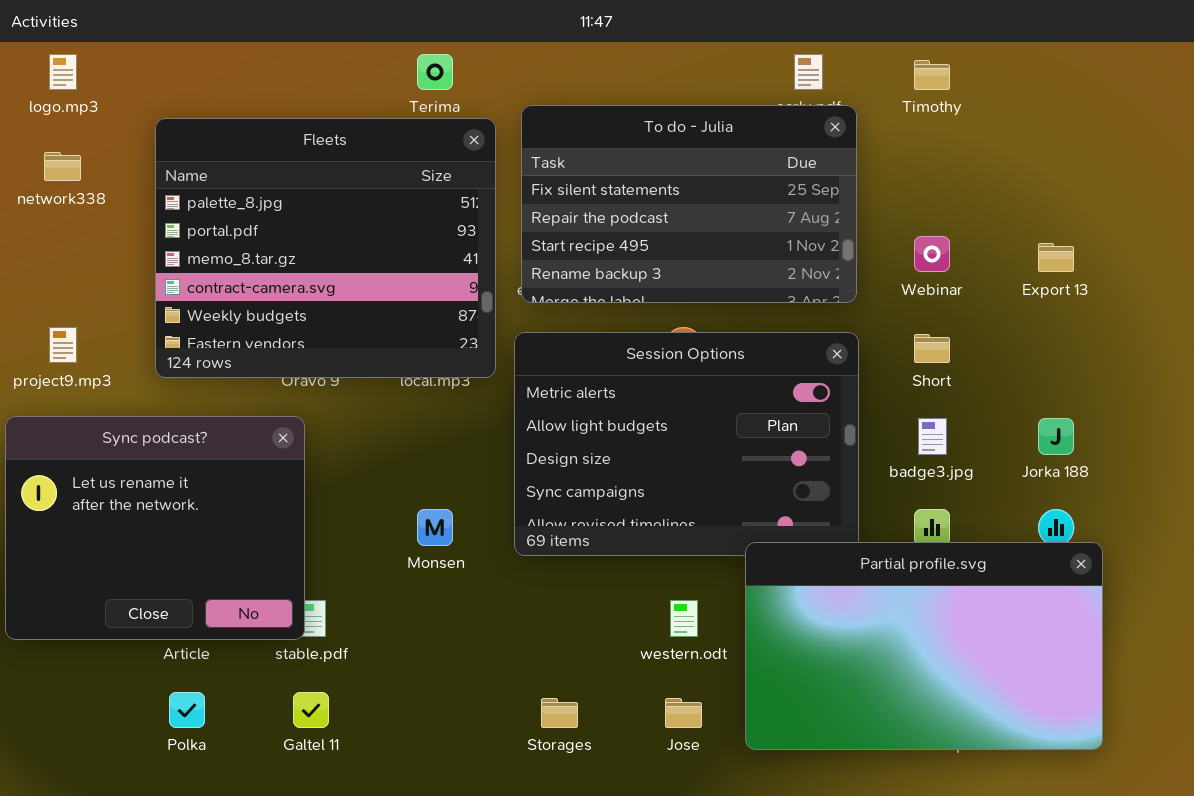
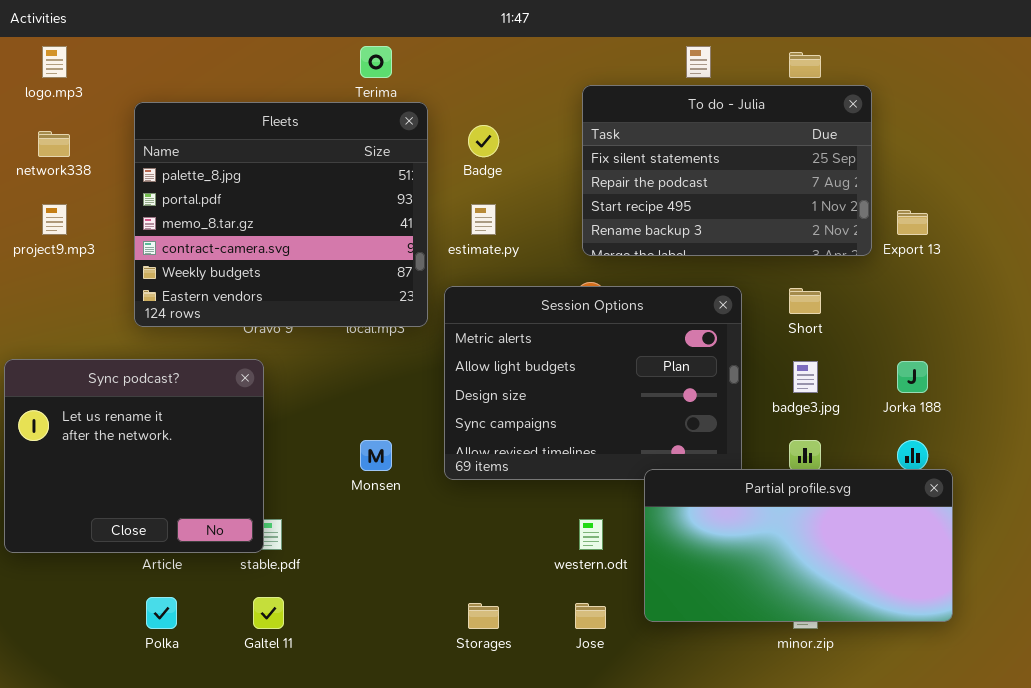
To do - Julia: [521,105,857,303] -> [582,85,872,256], moved
project9.mp3: [49,327,77,363] -> [42,204,67,235], moved
Partial profile.svg: [745,542,1103,750] -> [644,469,953,622], resized

